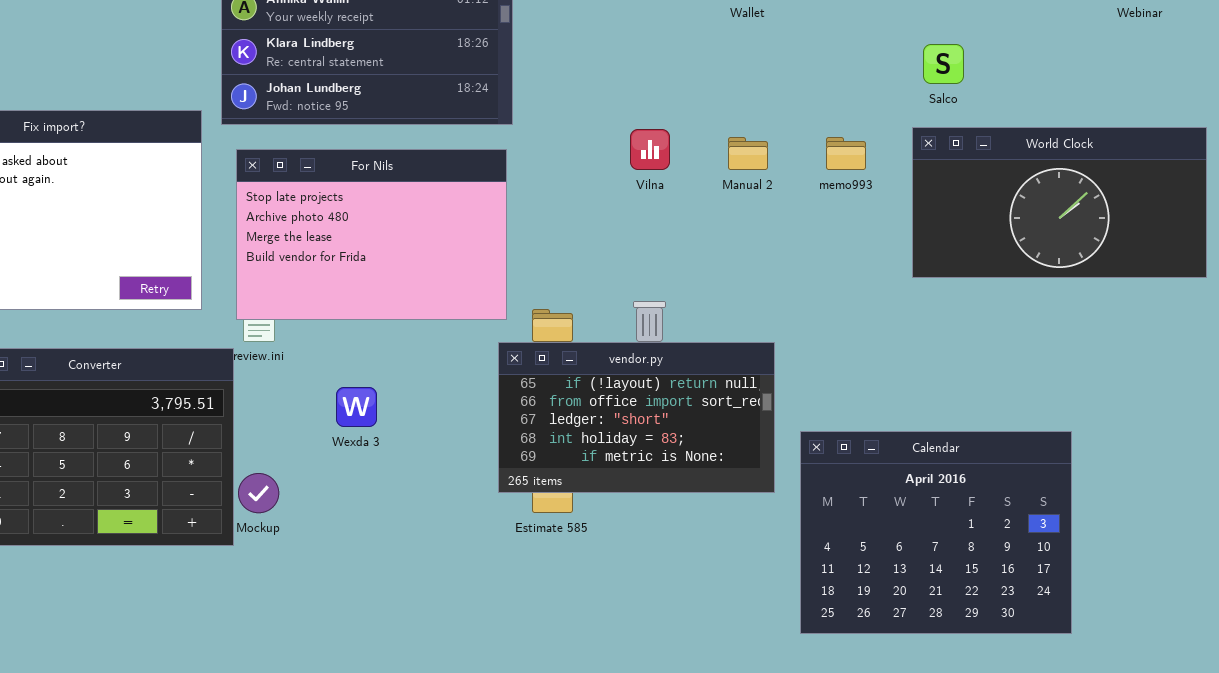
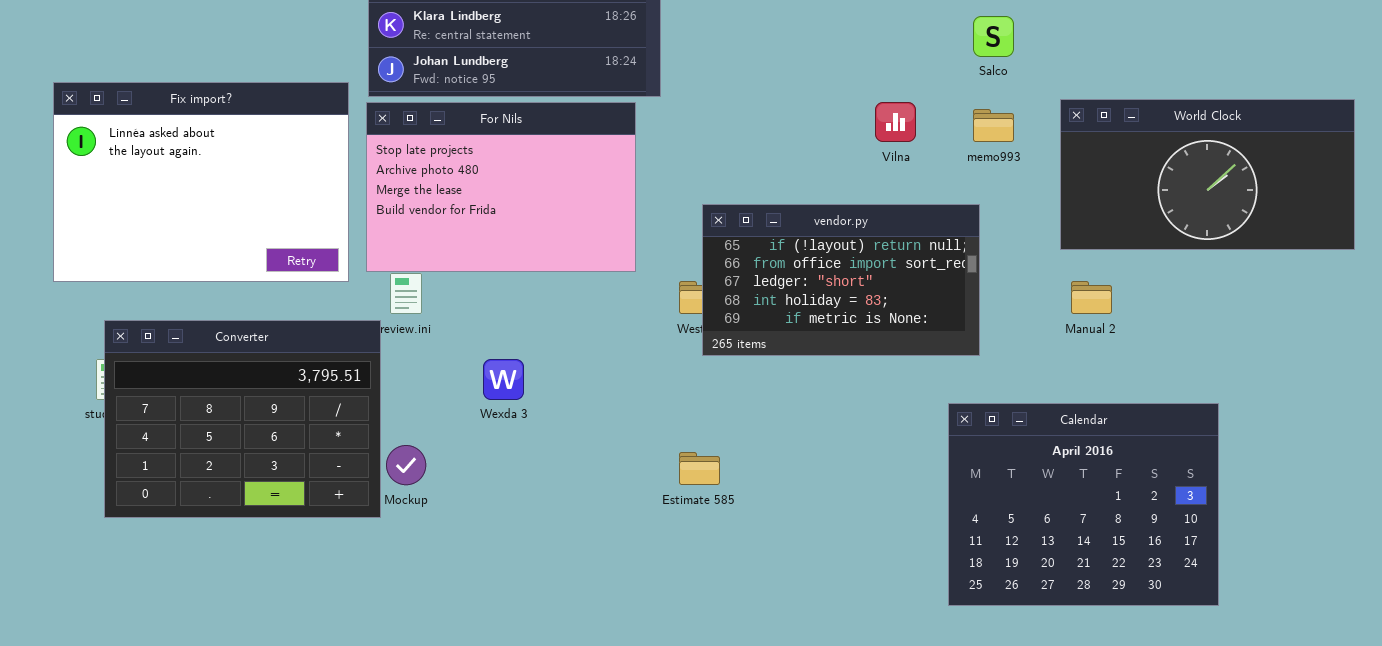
Salco: [923,44,964,84] -> [973,16,1014,57], moved
Vilna: [630,129,670,170] -> [875,102,916,142], moved
Manual 2: [728,137,768,170] -> [1071,281,1112,314], moved
For Nils: [236,149,507,320] -> [366,102,636,272], moved
vendor.py: [498,342,775,493] -> [702,204,980,356], moved

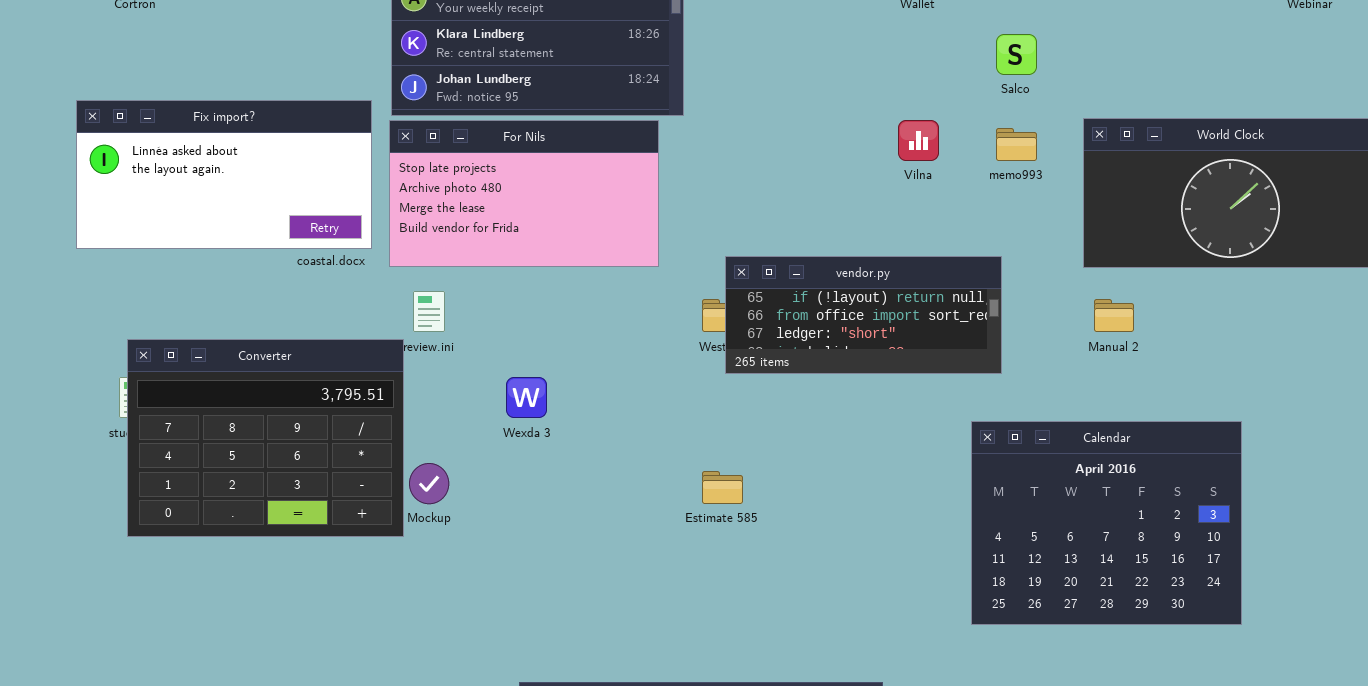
Fix import?: [53,82,349,282] -> [76,100,372,249], resized
For Nils: [366,102,636,272] -> [389,120,659,267], resized
vendor.py: [702,204,980,356] -> [725,256,1002,374], resized

